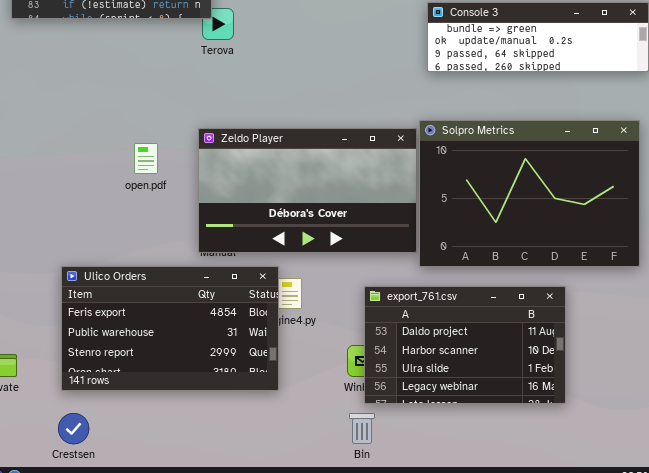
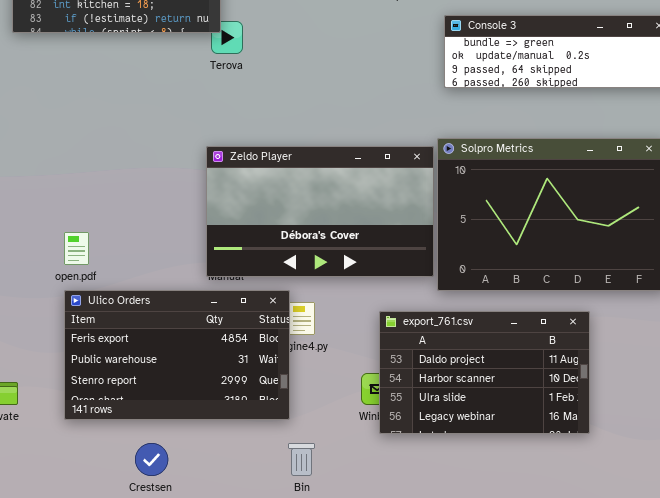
open.pdf: [134,143,158,174] -> [64,232,89,265], moved
Crestsen: [58,413,89,444] -> [135,443,168,476], moved
Bin: [349,413,375,444] -> [288,443,315,476], moved

